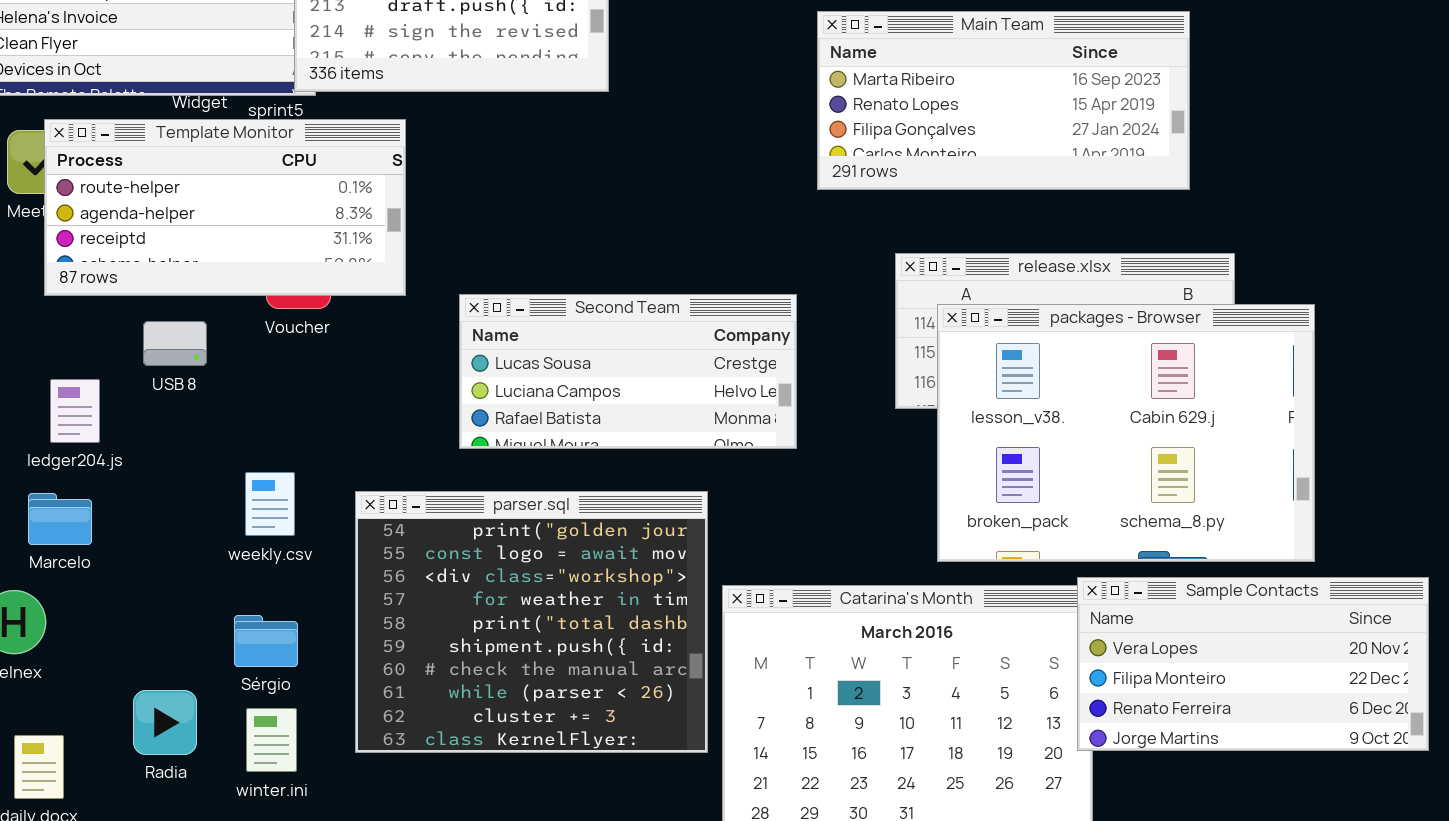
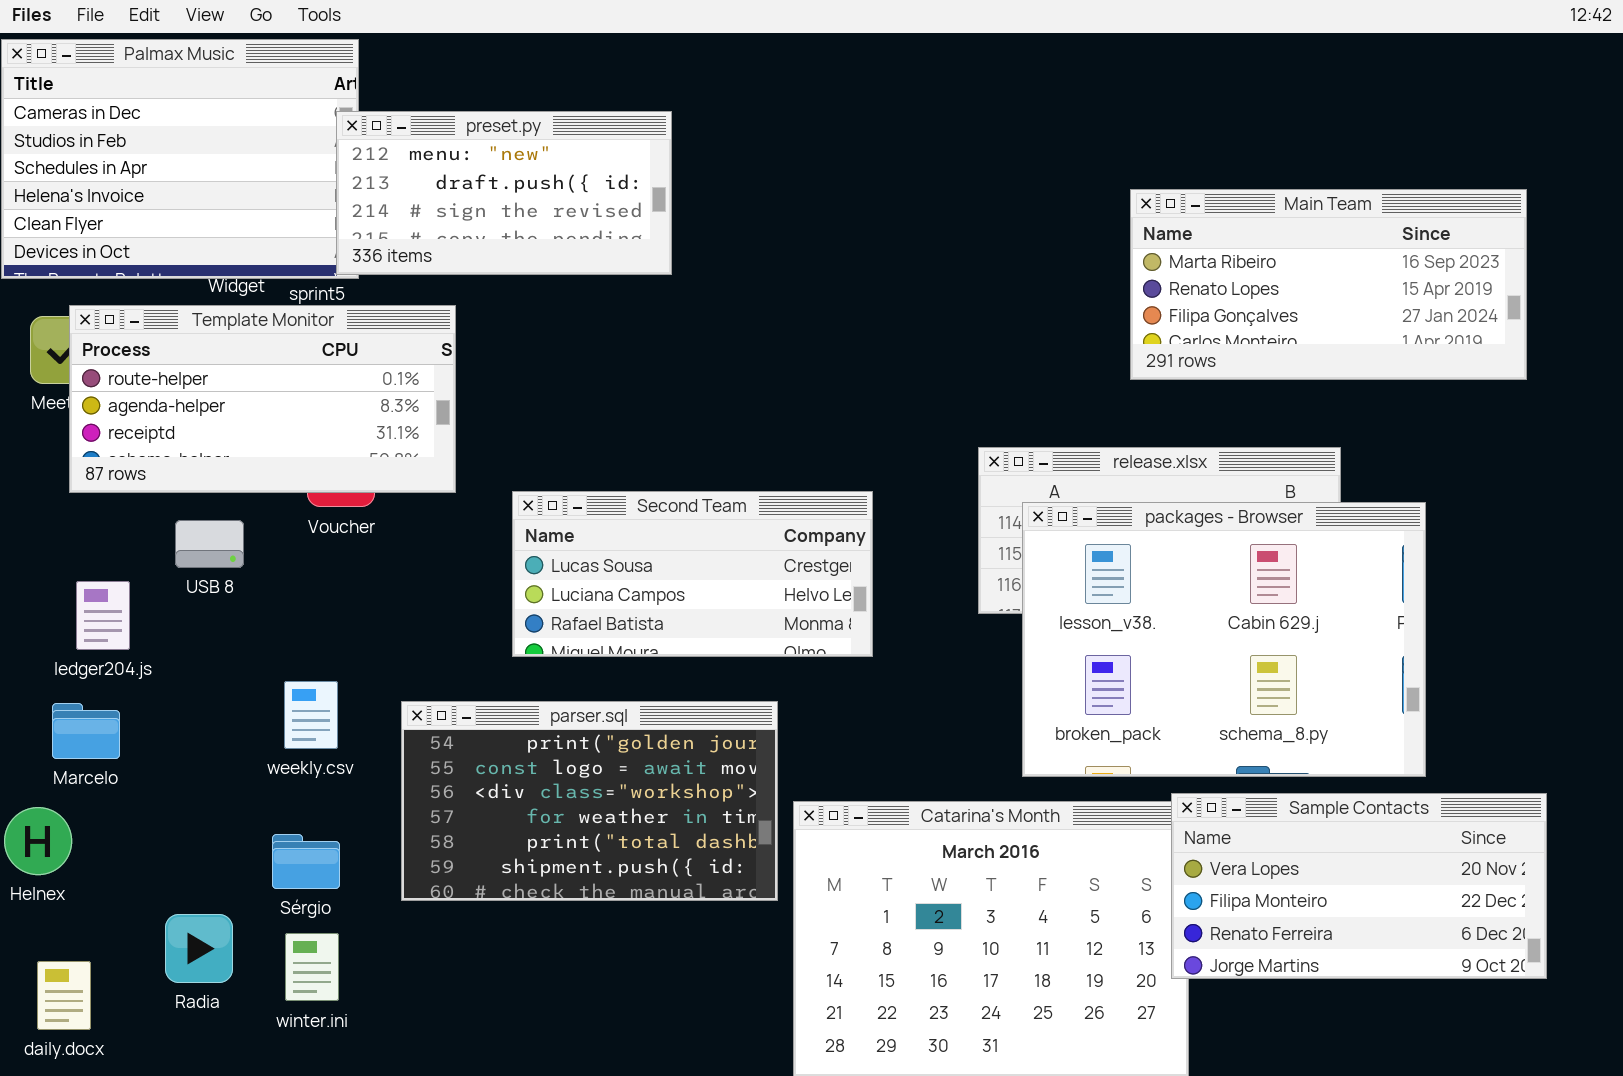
Main Team: [817,11,1190,190] -> [1130,189,1527,380], moved
parser.sql: [355,491,708,753] -> [401,701,778,901], resized

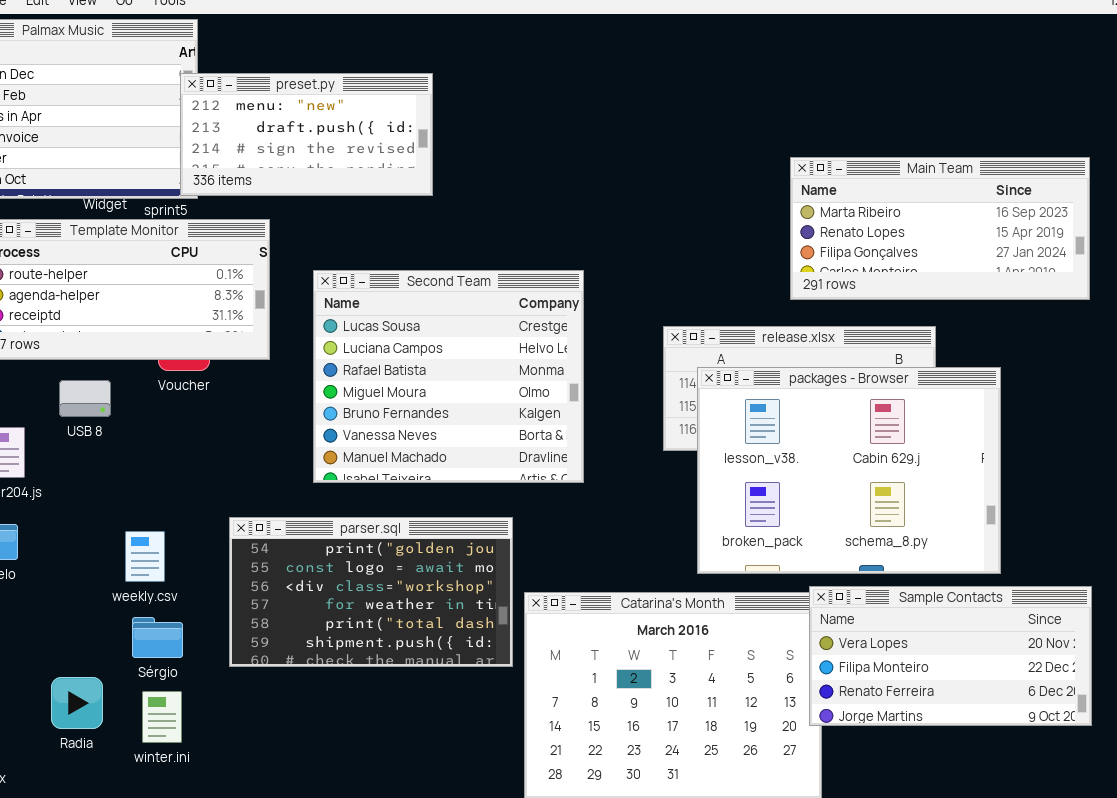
Main Team: [1130,189,1527,380] -> [790,157,1090,300], moved
Second Team: [512,491,873,657] -> [313,270,584,483], resized
weekly.csv: [284,681,338,749] -> [125,531,165,582], moved

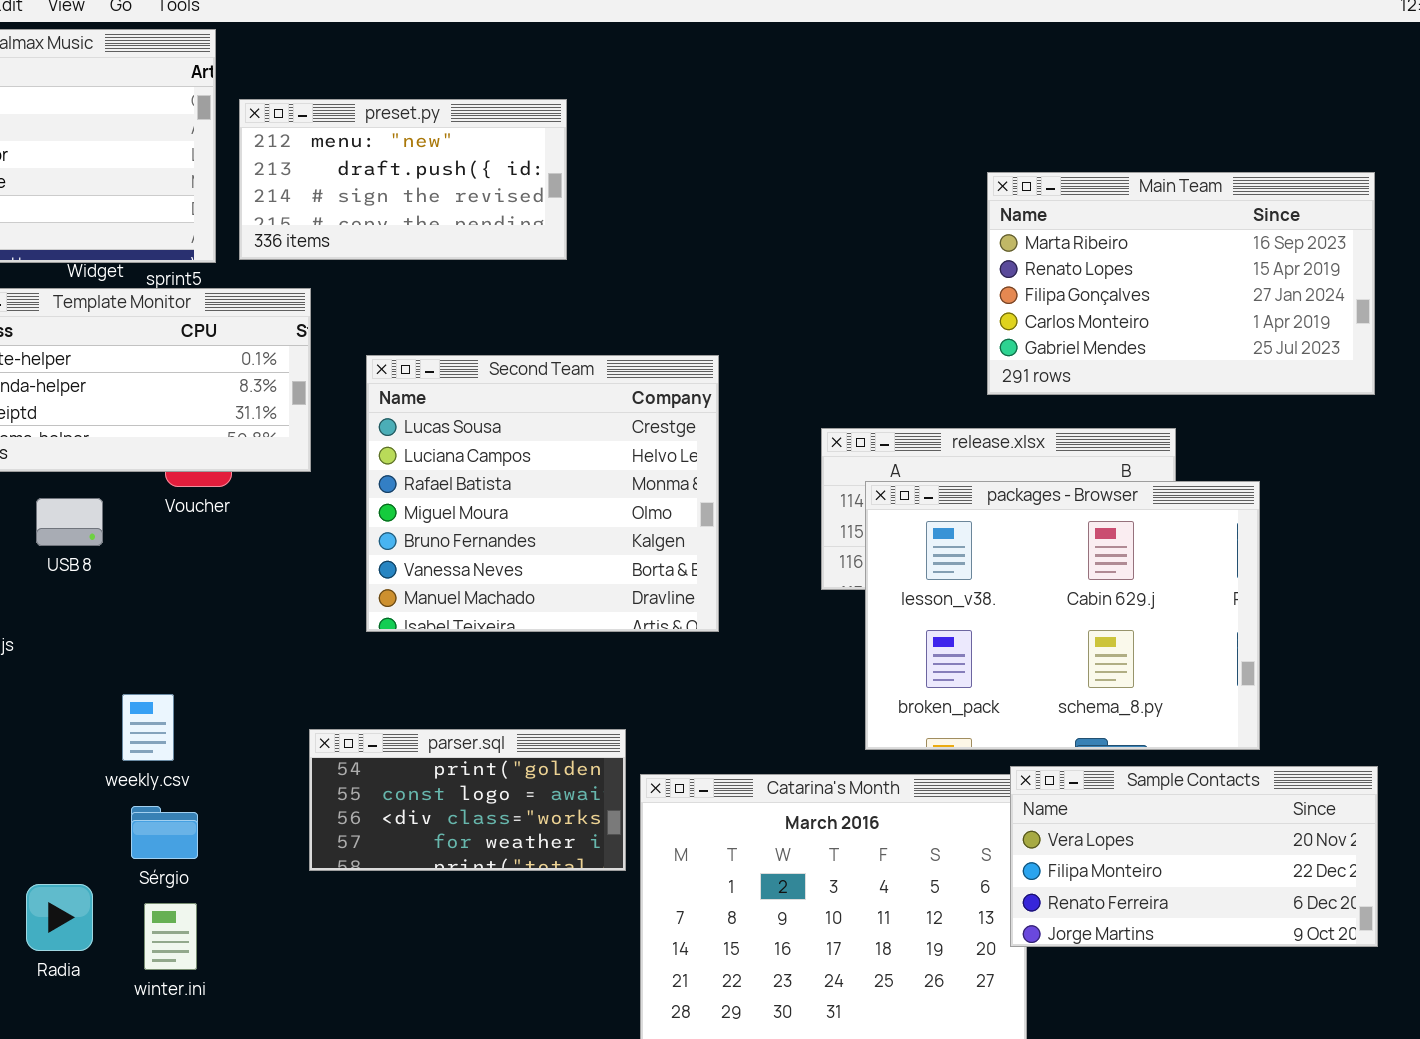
preset.py: [180,73,433,196] -> [239,99,567,260], moved
Main Team: [790,157,1090,300] -> [987,172,1375,395], resized
parser.sql: [229,517,513,667] -> [309,729,626,871], resized

